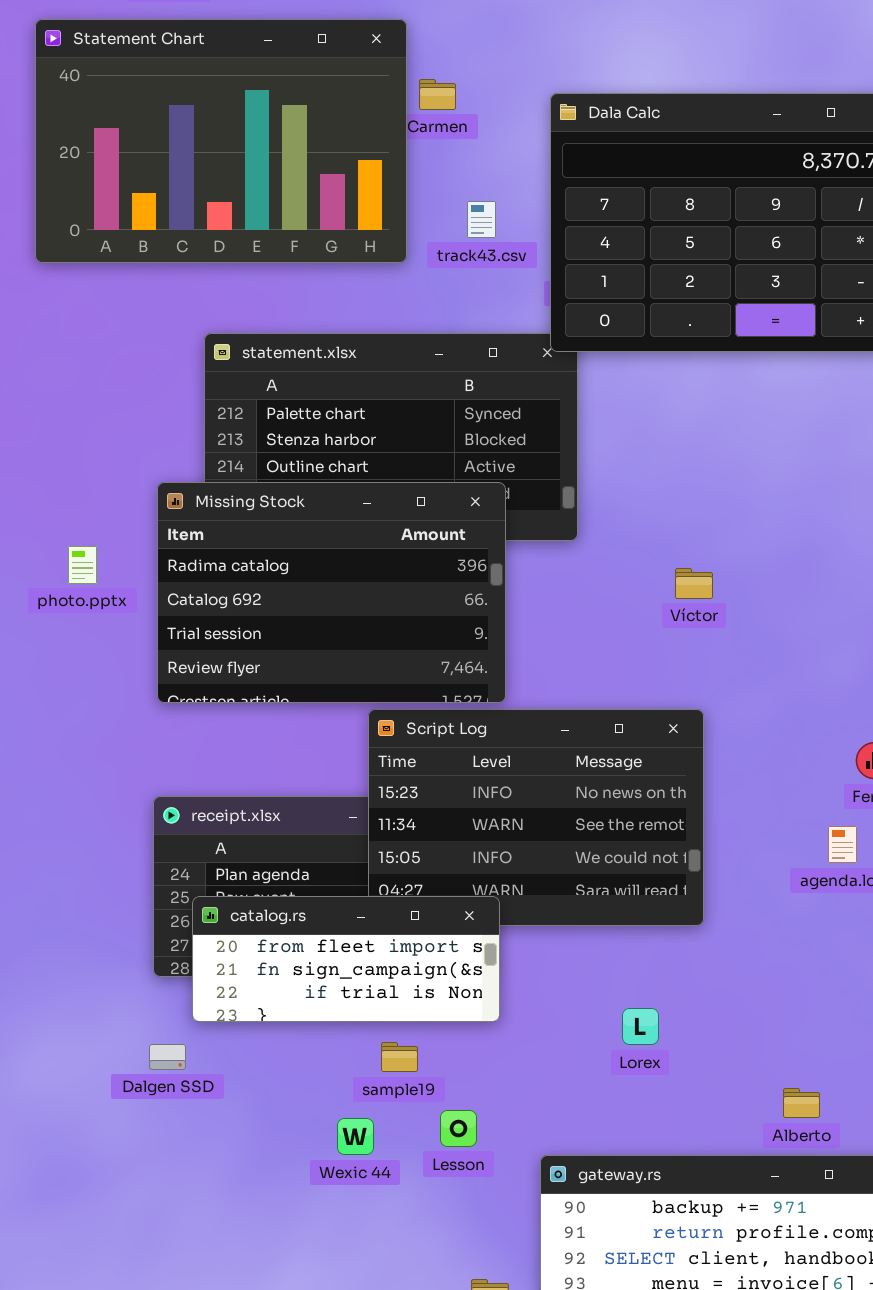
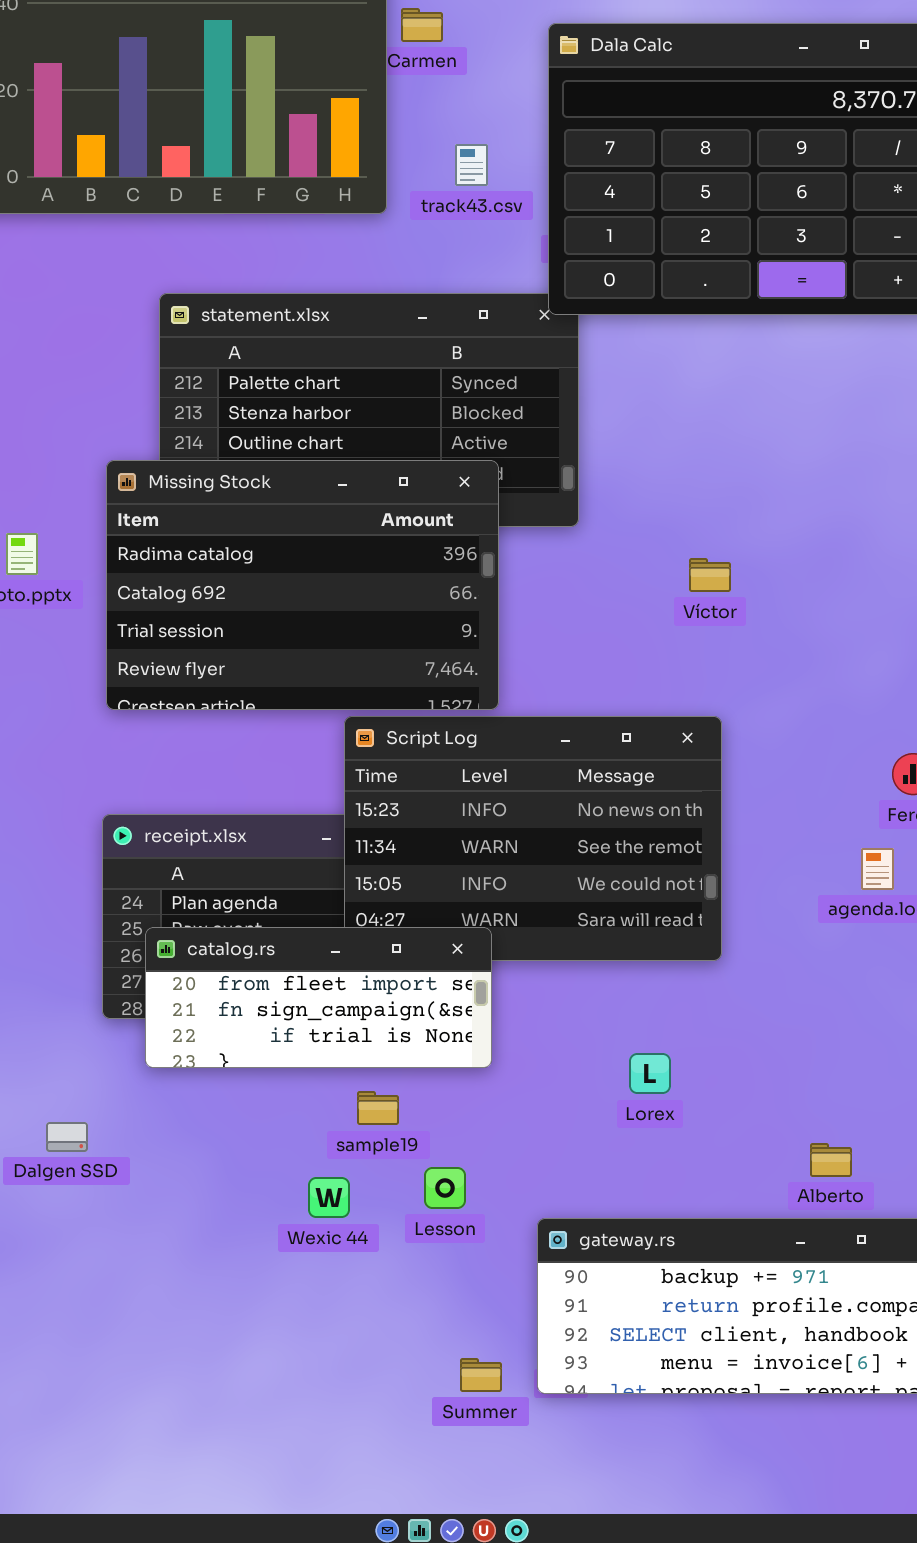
Dalgen SSD: [149,1044,186,1070] -> [46,1122,88,1152], moved

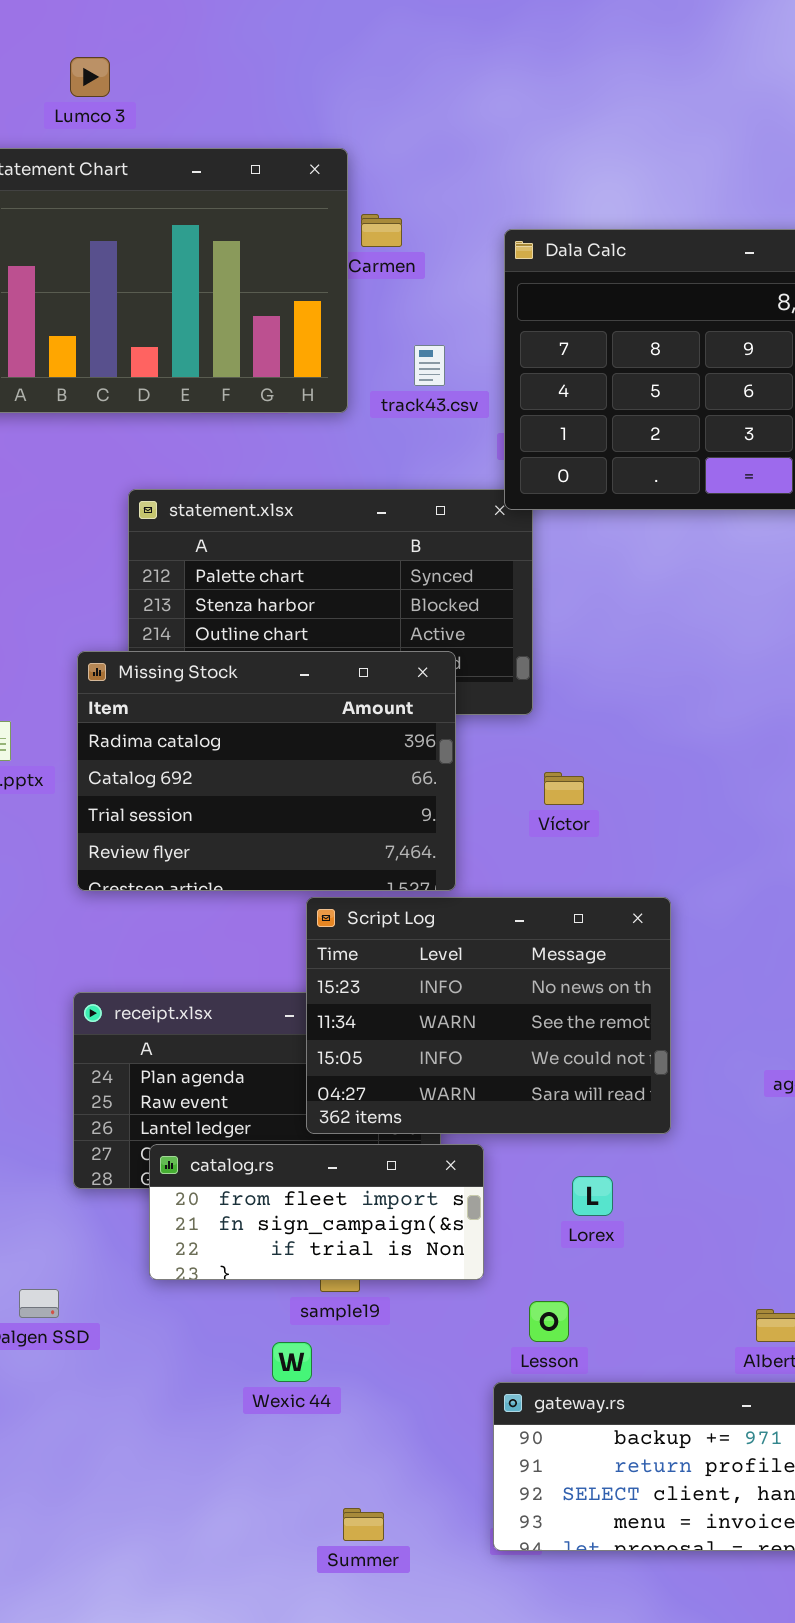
Víctor: [689,558,731,592] -> [544,772,584,805], moved
catalog.rs: [145,927,492,1068] -> [149,1144,484,1280], moved
Lorex: [629,1053,671,1094] -> [572,1176,613,1216], moved
Lesson: [424,1167,466,1209] -> [529,1301,569,1342], moved
Summer: [460,1358,502,1392] -> [343,1508,384,1541], moved

